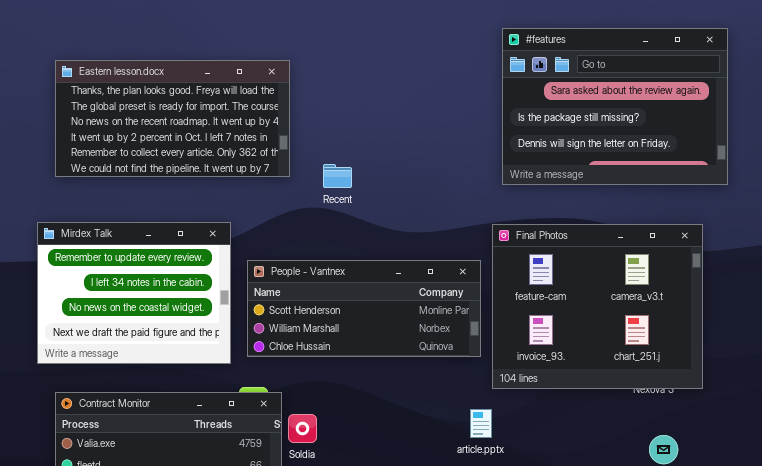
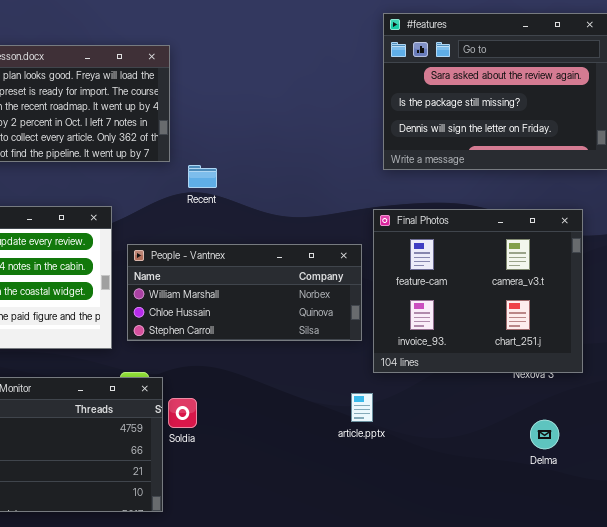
Recent: [323,164,352,188] -> [188,165,217,188], moved
People - Vantnex: [247,260,481,357] -> [127,244,362,341], scrolled down 1 row

